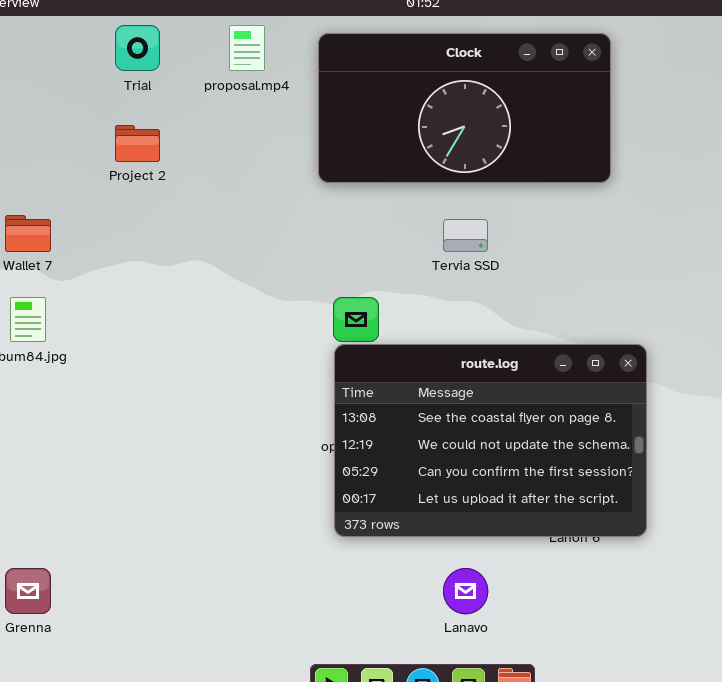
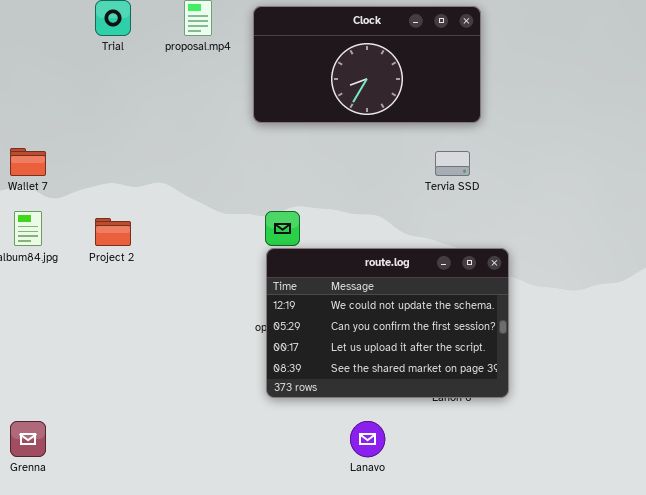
Project 2: [115,125,160,162] -> [95,218,131,246], moved
Tervia SSD: [443,219,488,252] -> [435,151,470,176], moved
route.log: [334,344,647,537] -> [266,248,509,398], scrolled down 1 row

